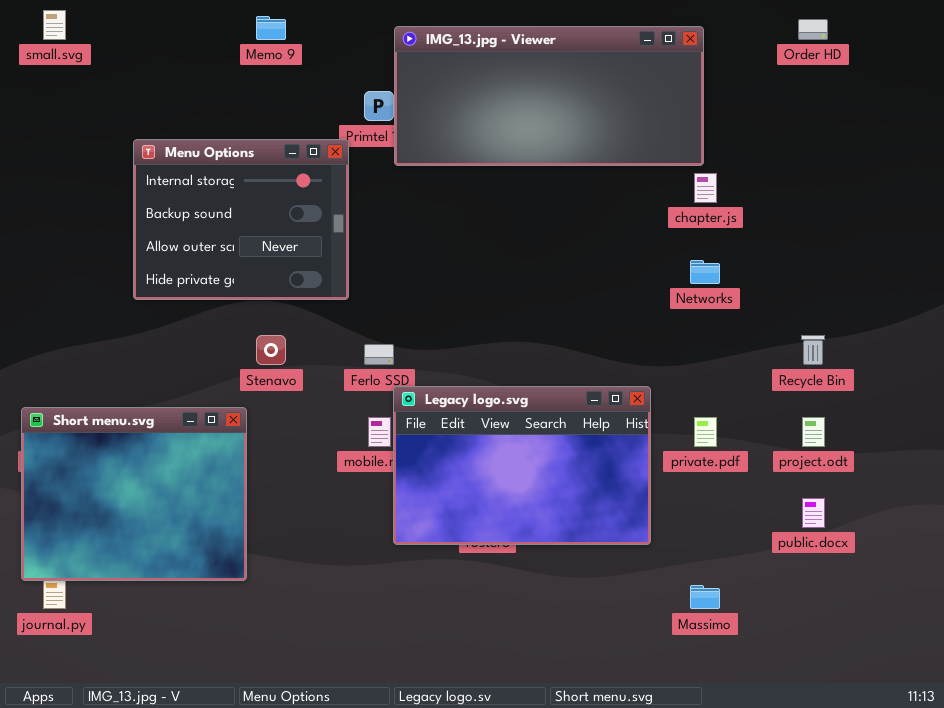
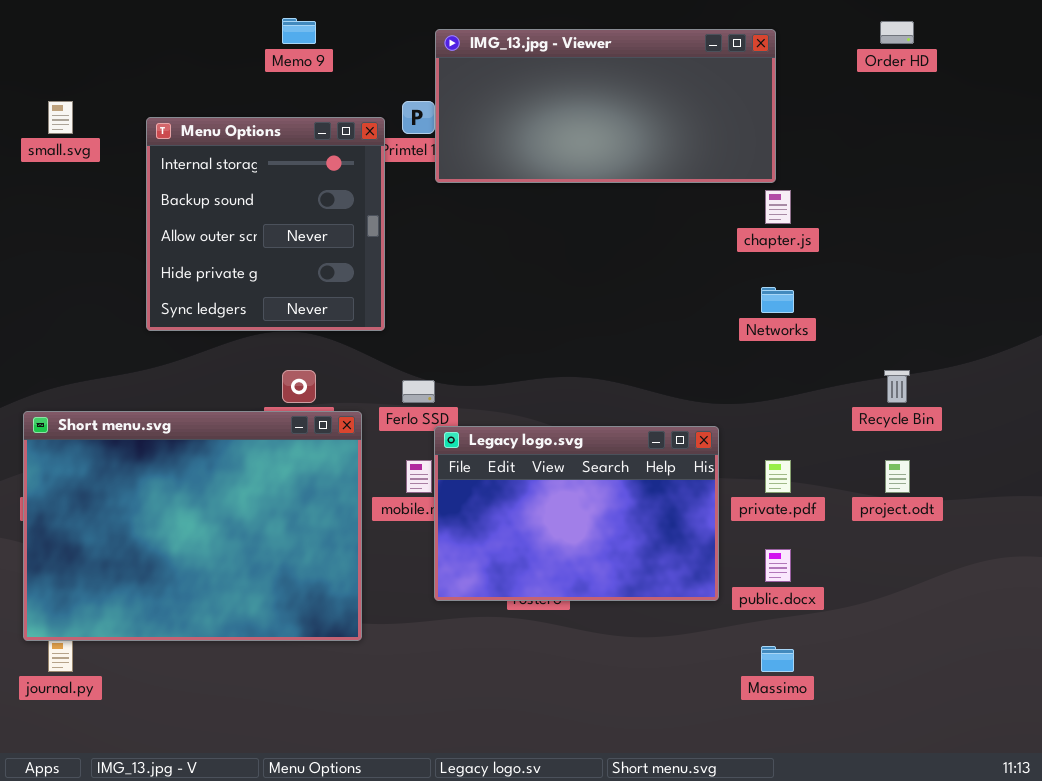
small.svg: [43,10,66,40] -> [48,101,73,134], moved
Menu Options: [133,139,349,300] -> [146,117,385,331], resized
Short menu.svg: [21,407,247,581] -> [23,411,362,641], resized
public.docx: [802,498,825,528] -> [765,549,791,582], moved

